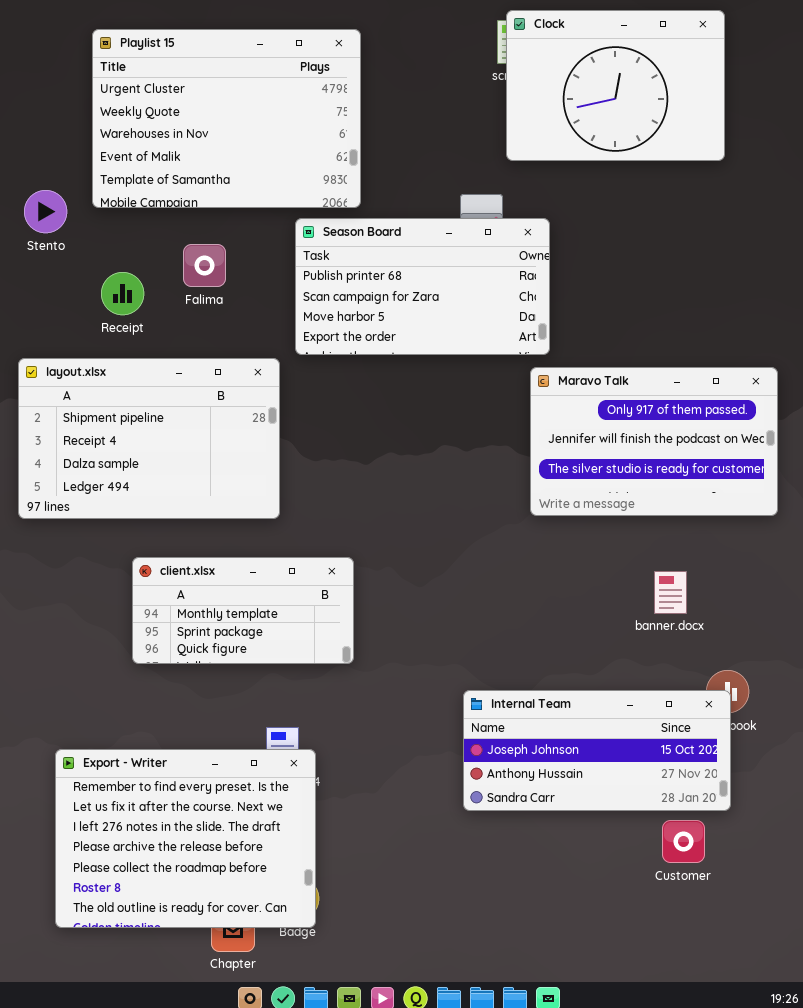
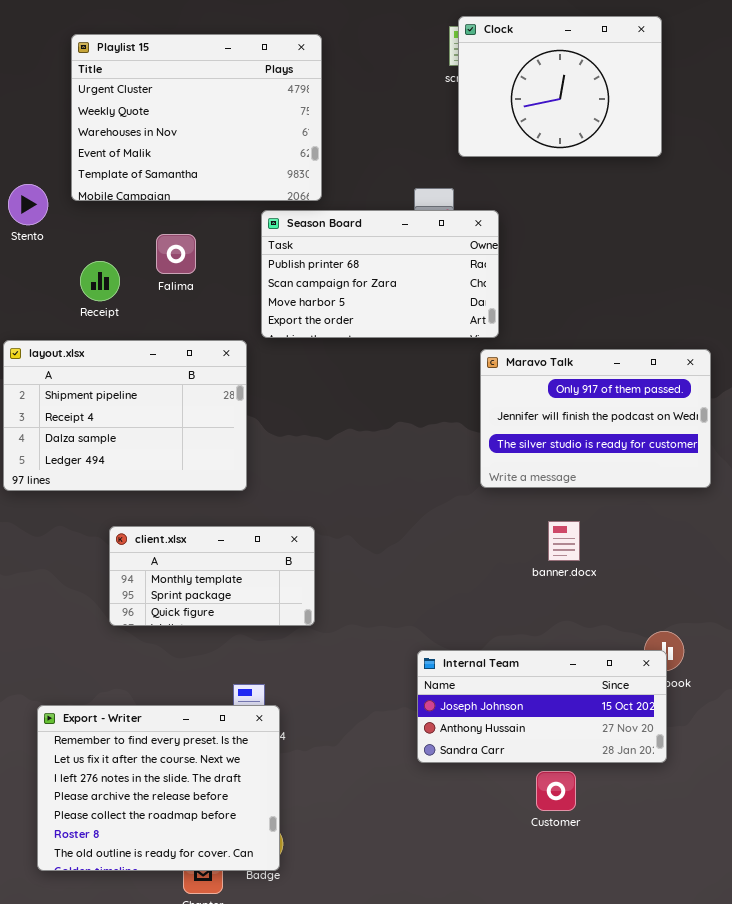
banner.docx: [654,571,687,614] -> [548,521,580,561], moved
Customer: [662,820,705,863] -> [536,771,576,811], moved

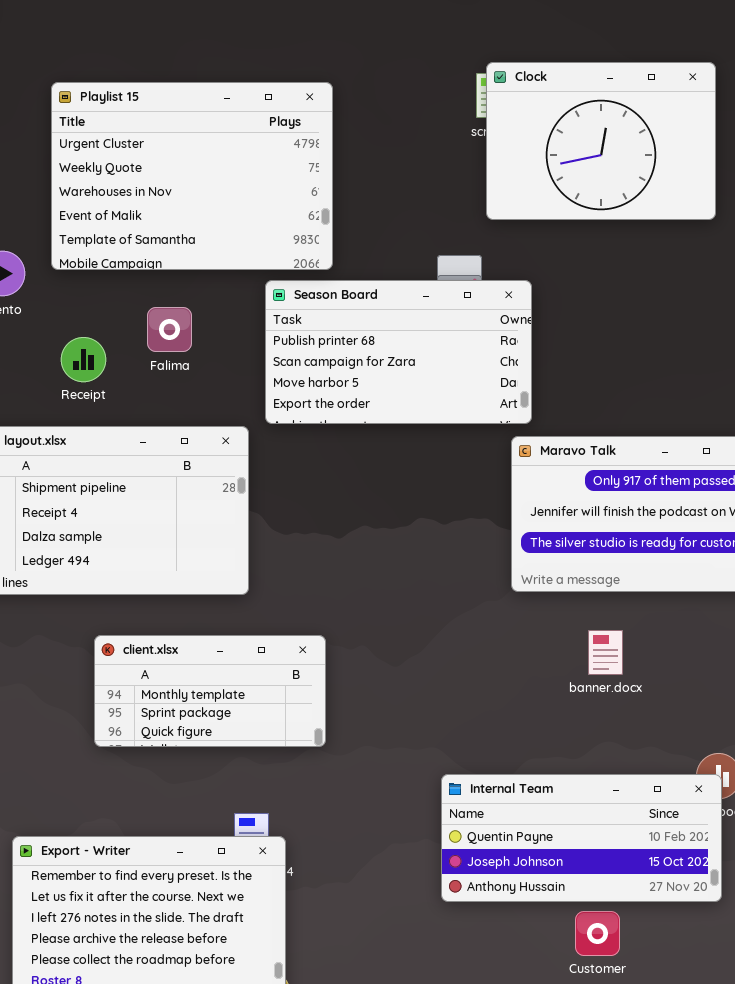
Internal Team: [417,650,667,763] -> [441,774,722,902], scrolled up 1 row

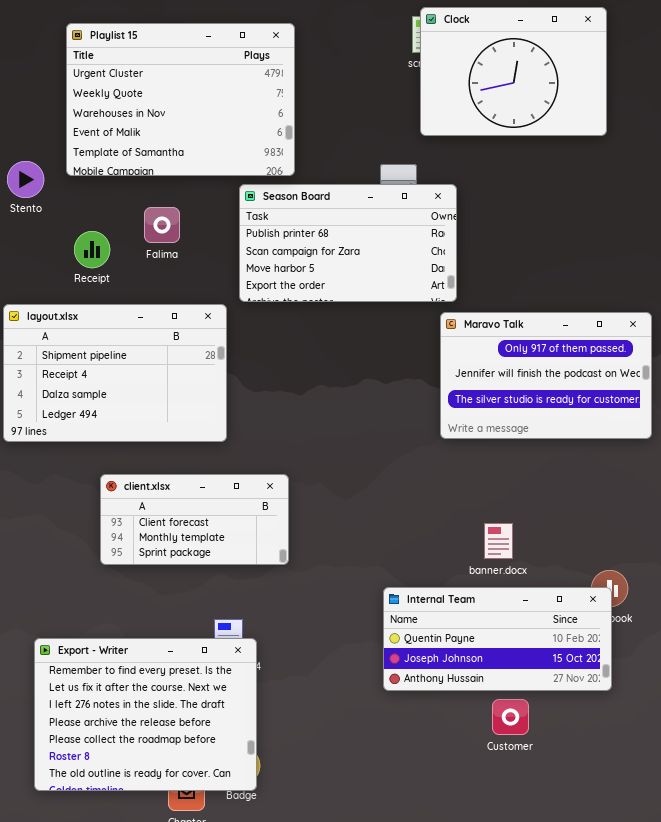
banner.docx: [588,630,623,675] -> [484,523,513,559], moved
client.xlsx: [94,635,326,747] -> [100,474,289,565], scrolled up 1 row

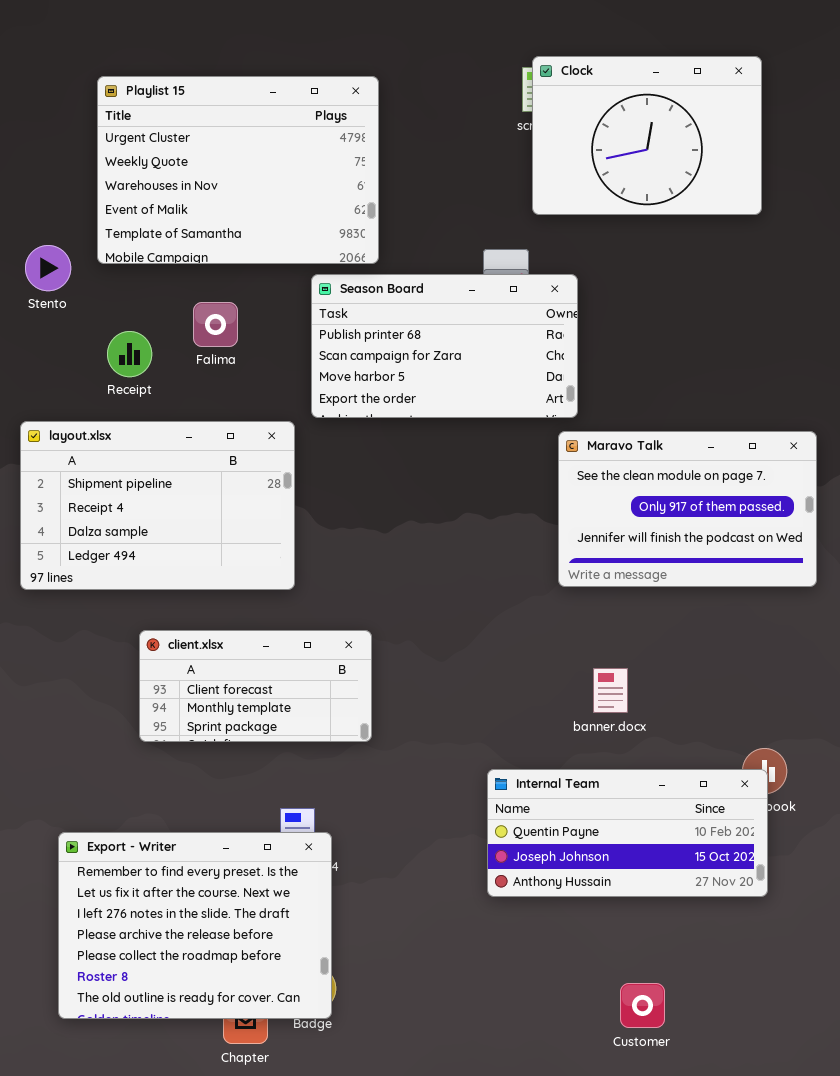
Maravo Talk: [440,312,652,439] -> [558,431,817,587], scrolled up 1 row
banner.docx: [484,523,513,559] -> [593,668,628,713], moved
Customer: [492,699,529,735] -> [620,983,665,1028], moved

